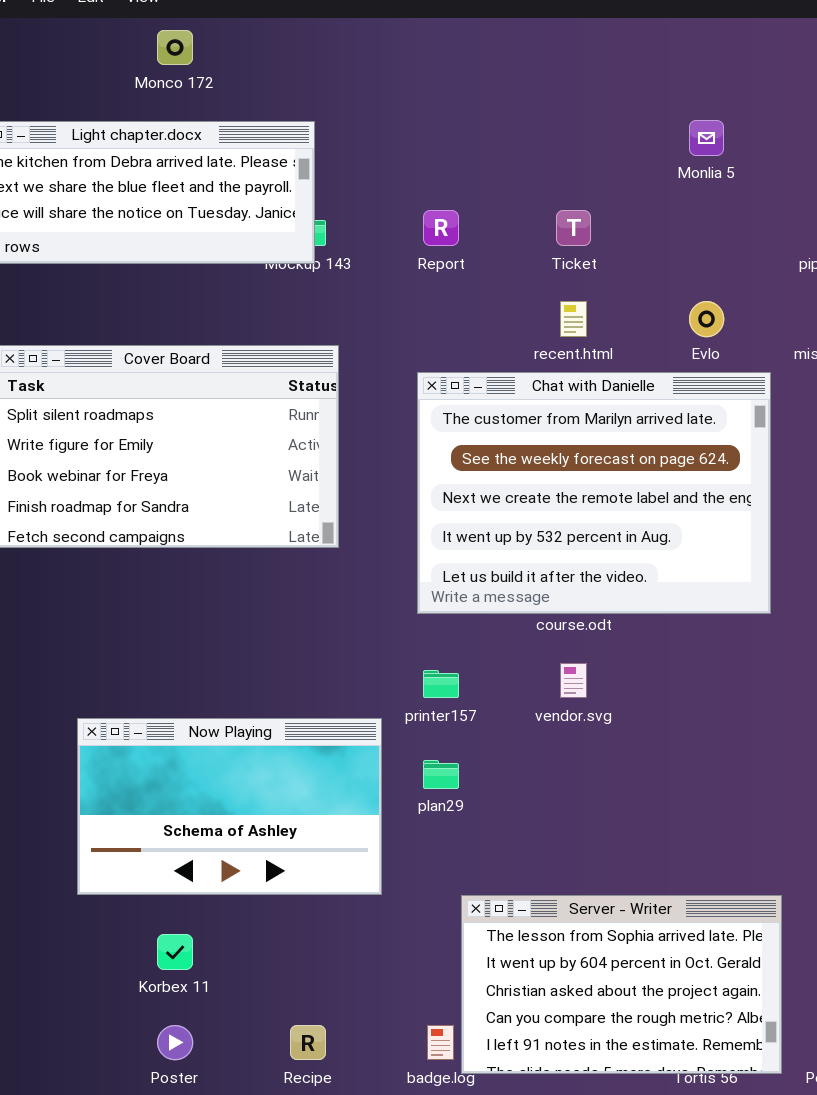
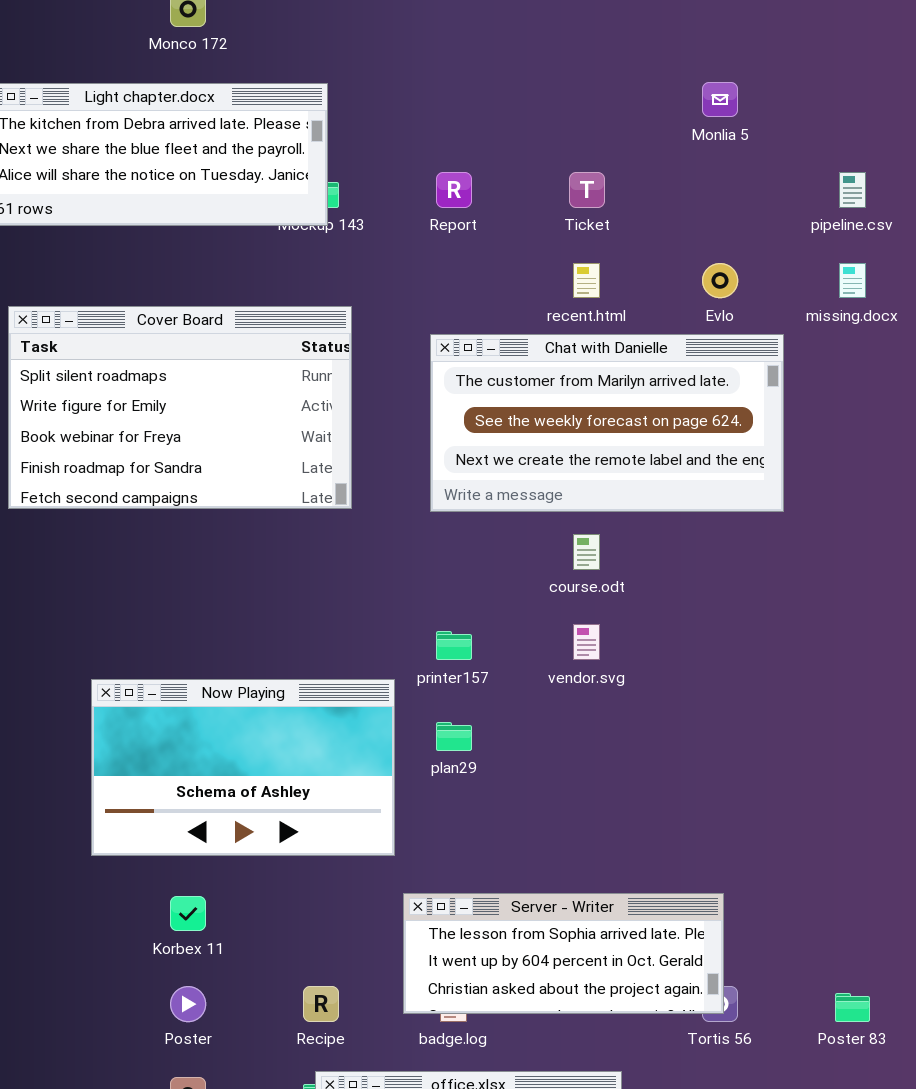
Chat with Danielle: [417,372,771,614] -> [430,334,784,512], resized
Server - Writer: [461,895,782,1074] -> [403,893,724,1014], moved, resized

